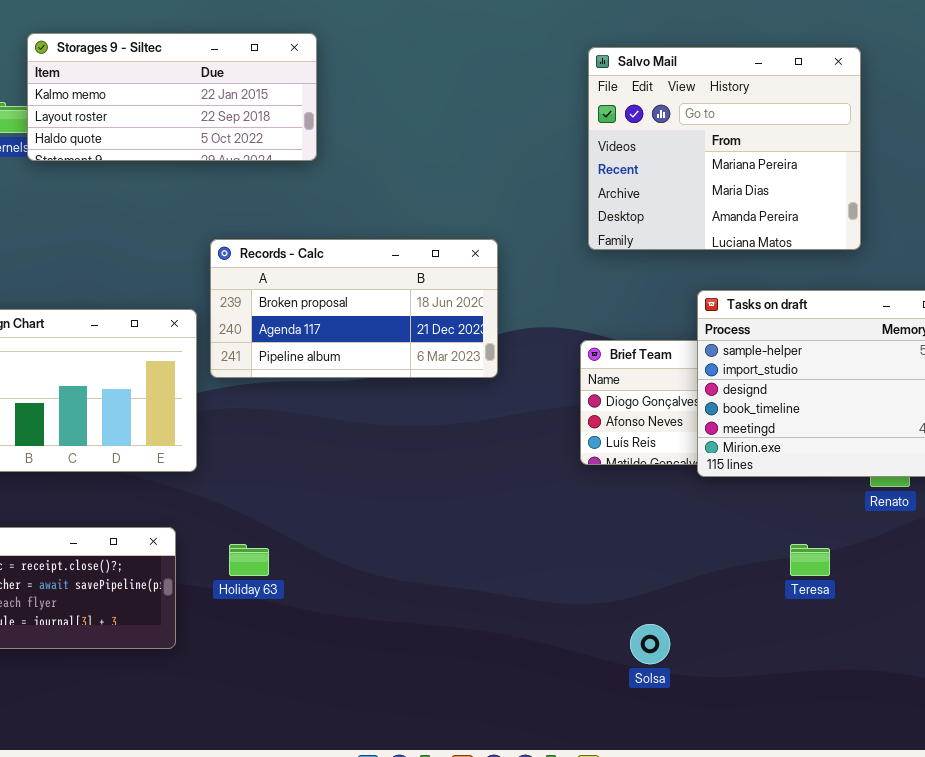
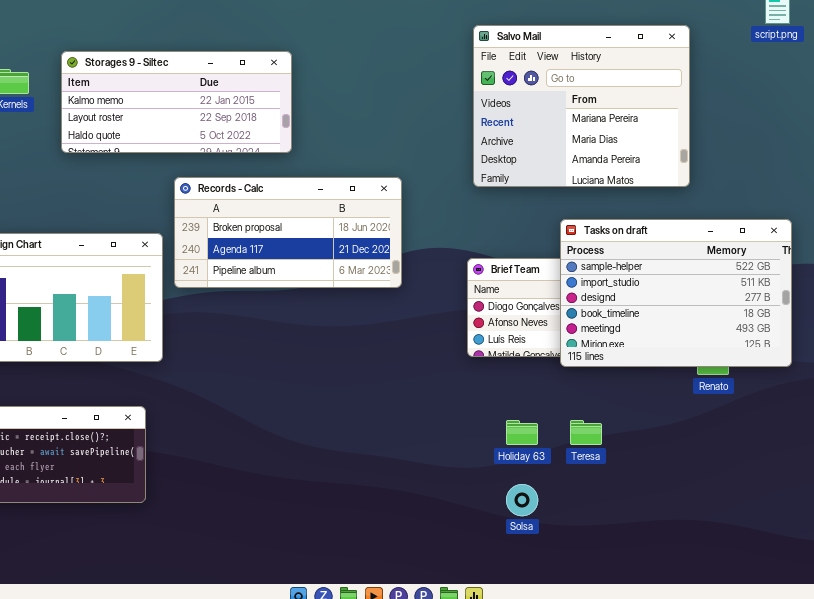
Storages 9 - Siltec: [27,33,317,161] -> [61,51,292,153], moved
Holiday 63: [229,544,269,576] -> [506,420,538,445], moved
Teresa: [790,544,830,576] -> [570,420,602,445], moved

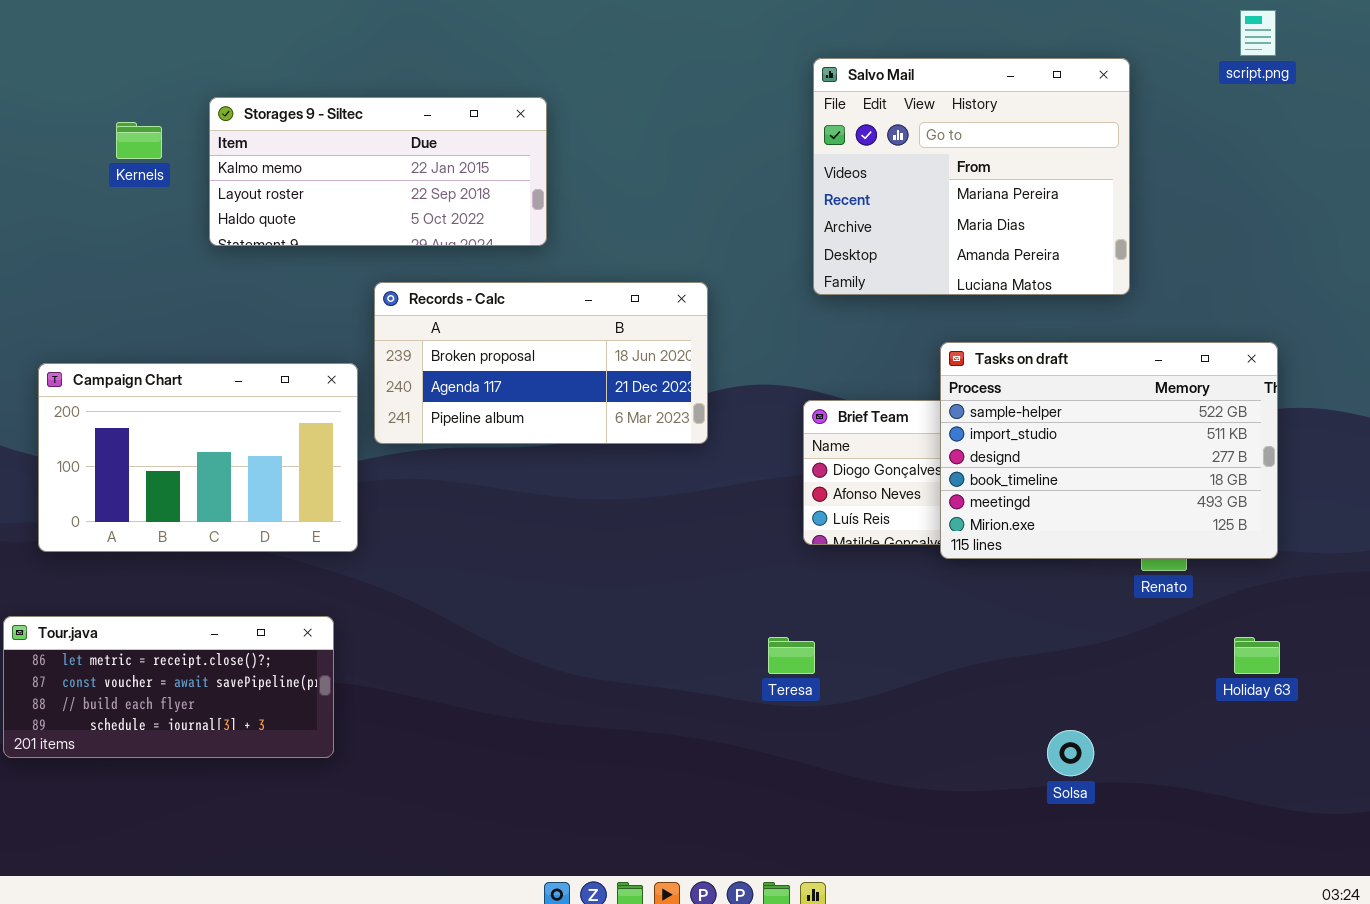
Holiday 63: [506,420,538,445] -> [1234,637,1280,674], moved
Teresa: [570,420,602,445] -> [768,637,815,674], moved
Solsa: [506,484,538,516] -> [1047,730,1094,776], moved

